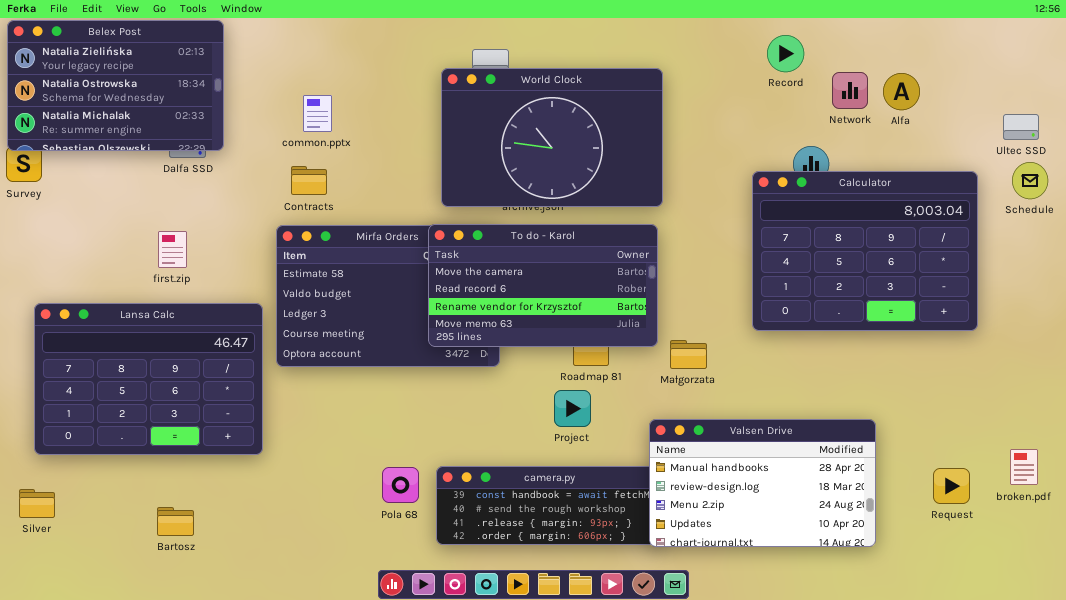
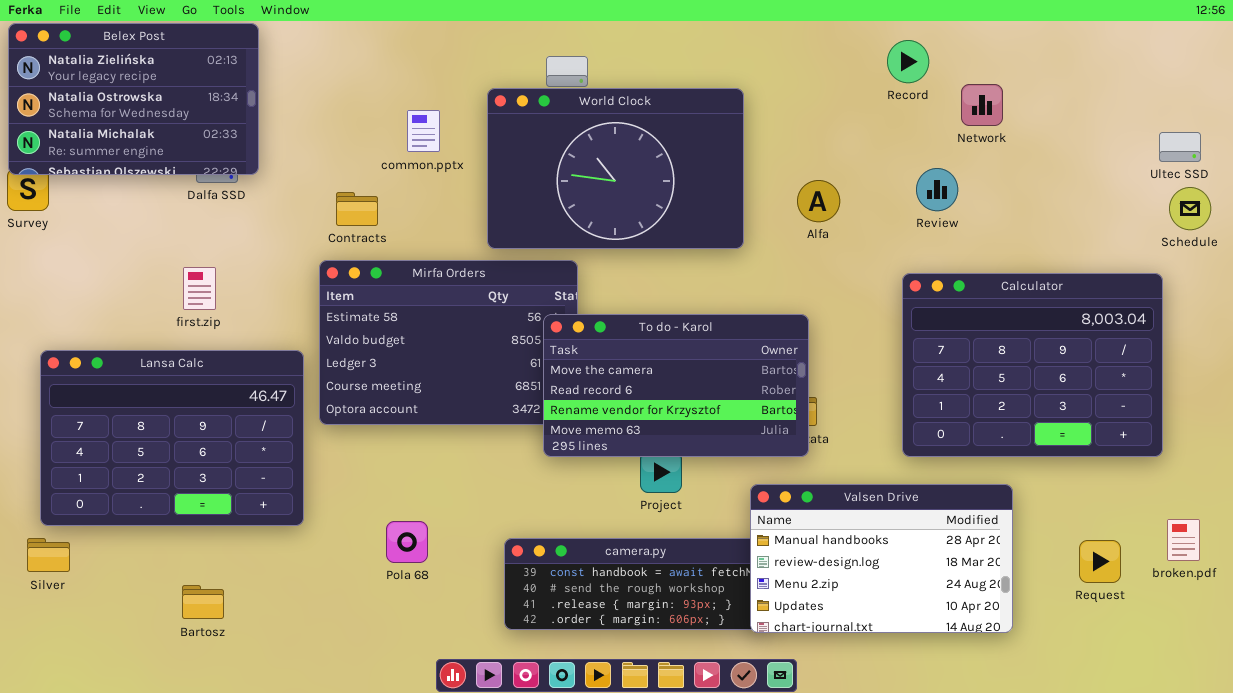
World Clock: [441,68,663,207] -> [487,88,744,249], moved
Alfa: [883,73,920,110] -> [797,180,840,222], moved
common.pptx: [303,95,332,132] -> [407,110,440,152], moved
Calculator: [752,171,978,331] -> [902,273,1163,457], moved
To do - Karol: [428,224,658,347] -> [543,314,809,457], moved
Pola 68: [382,467,419,503] -> [386,521,428,563], moved
Silver: [19,489,55,518] -> [27,538,70,572], moved

